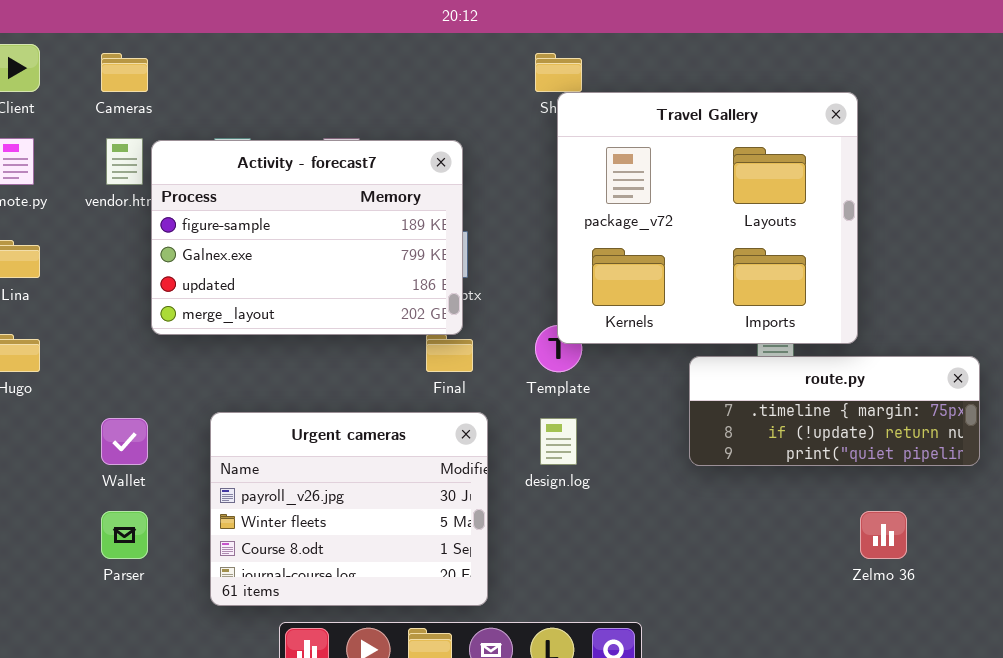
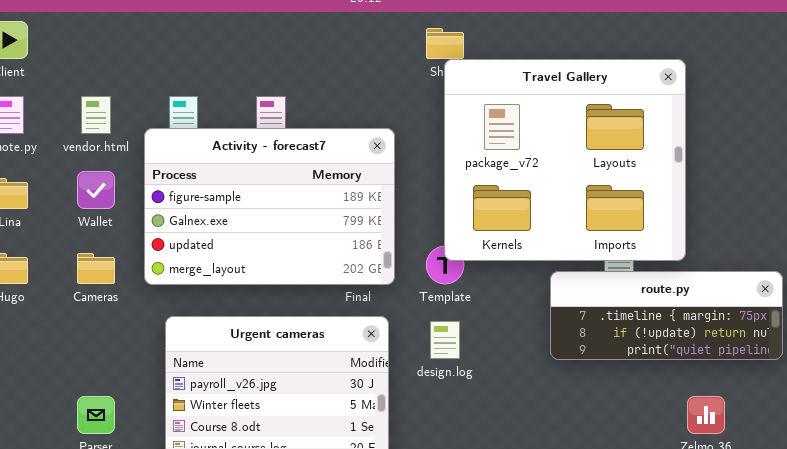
Cameras: [101,53,148,92] -> [77,253,115,284], moved
Activity - forecast7: [151,140,463,335] -> [144,128,395,285], moved
Wallet: [101,418,148,465] -> [77,171,115,209], moved

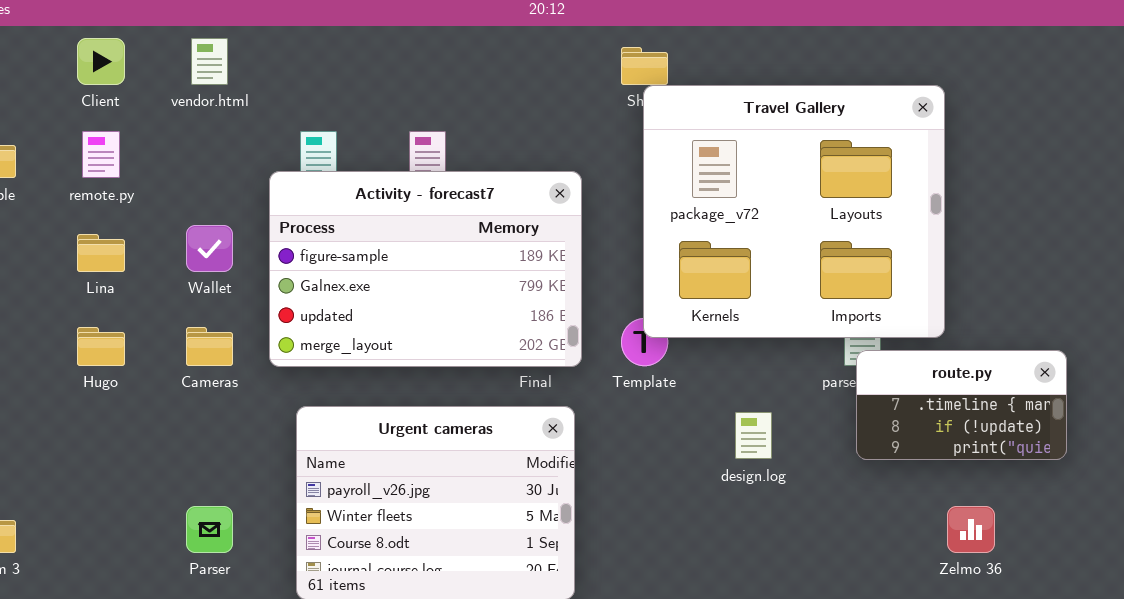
vendor.html: [81,96,111,134] -> [191,38,228,85], moved
route.py: [550,271,783,360] -> [856,350,1067,460], resized
design.log: [430,321,460,359] -> [735,412,772,459], moved

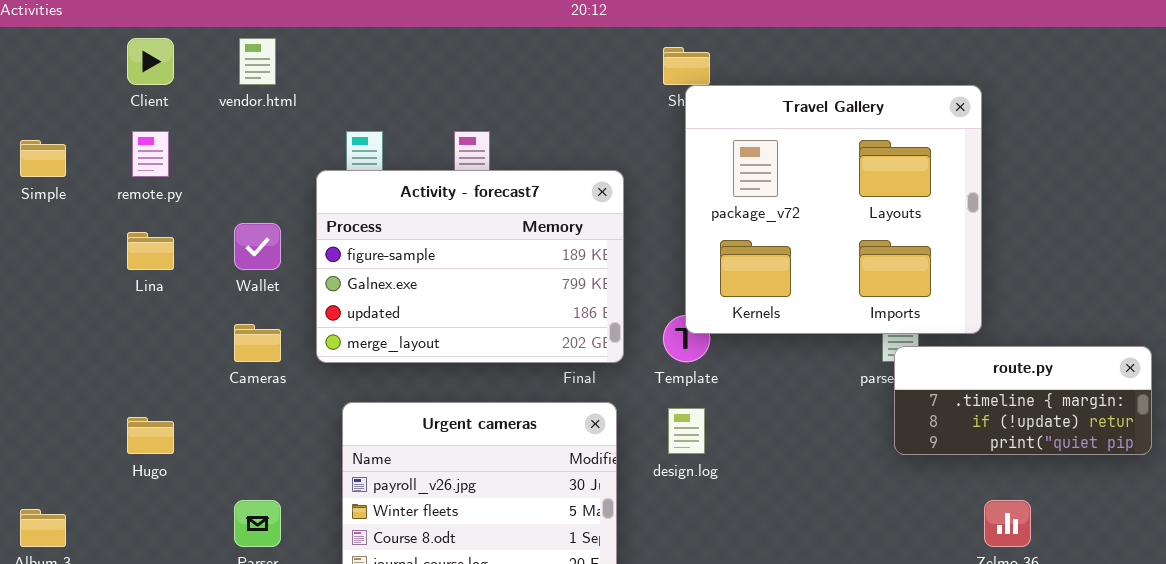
Hugo: [77,327,125,366] -> [127,417,174,454], moved
route.py: [856,350,1067,460] -> [894,346,1152,455], resized
design.log: [735,412,772,459] -> [668,408,705,454], moved

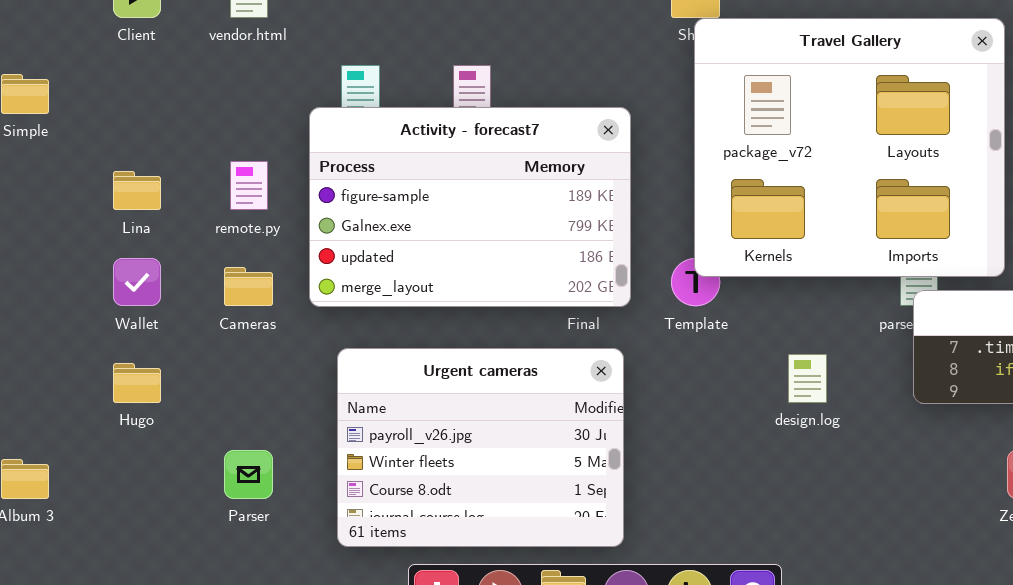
remote.py: [132,131,169,177] -> [230,161,268,210], moved
Wallet: [234,223,281,270] -> [113,258,161,306], moved
design.log: [668,408,705,454] -> [788,354,827,403], moved

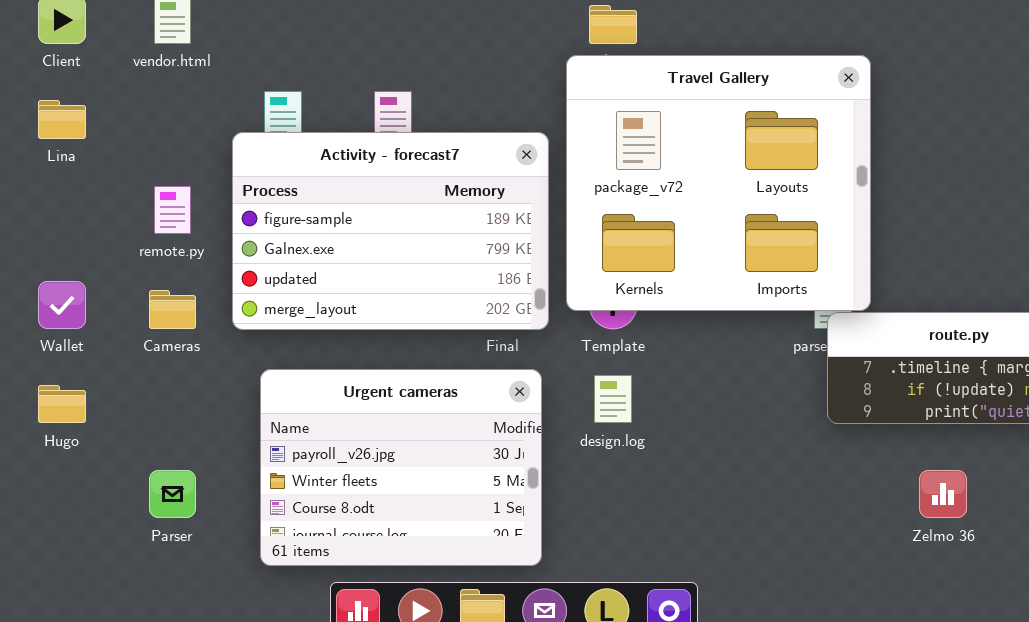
Travel Gallery: [694,18,1005,277] -> [566,55,871,311], moved
Lina: [113,171,161,210] -> [38,100,86,139], moved
design.log: [788,354,827,403] -> [594,375,632,423], moved

